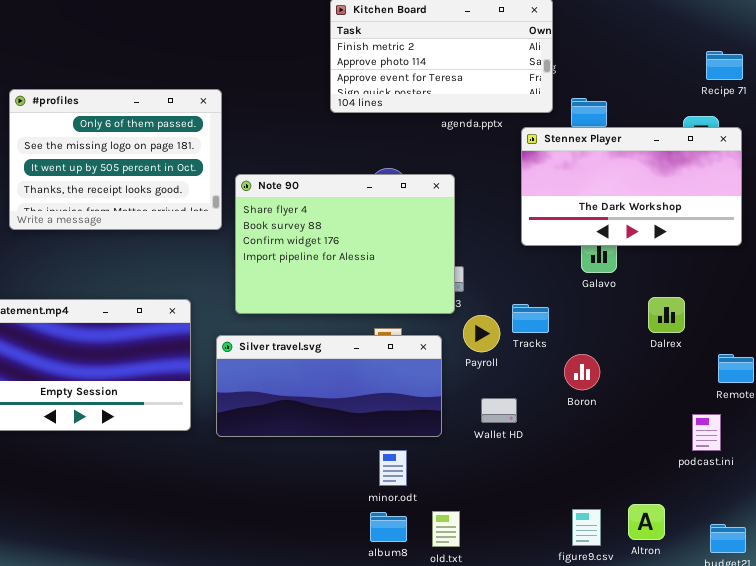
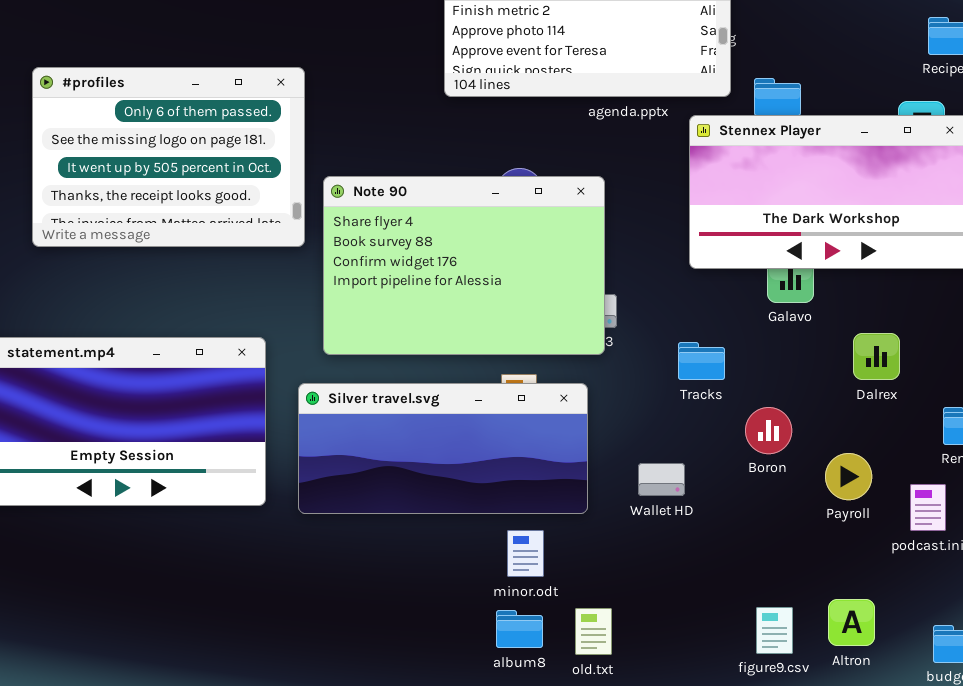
Payroll: [463,315,500,352] -> [825,453,872,500], moved

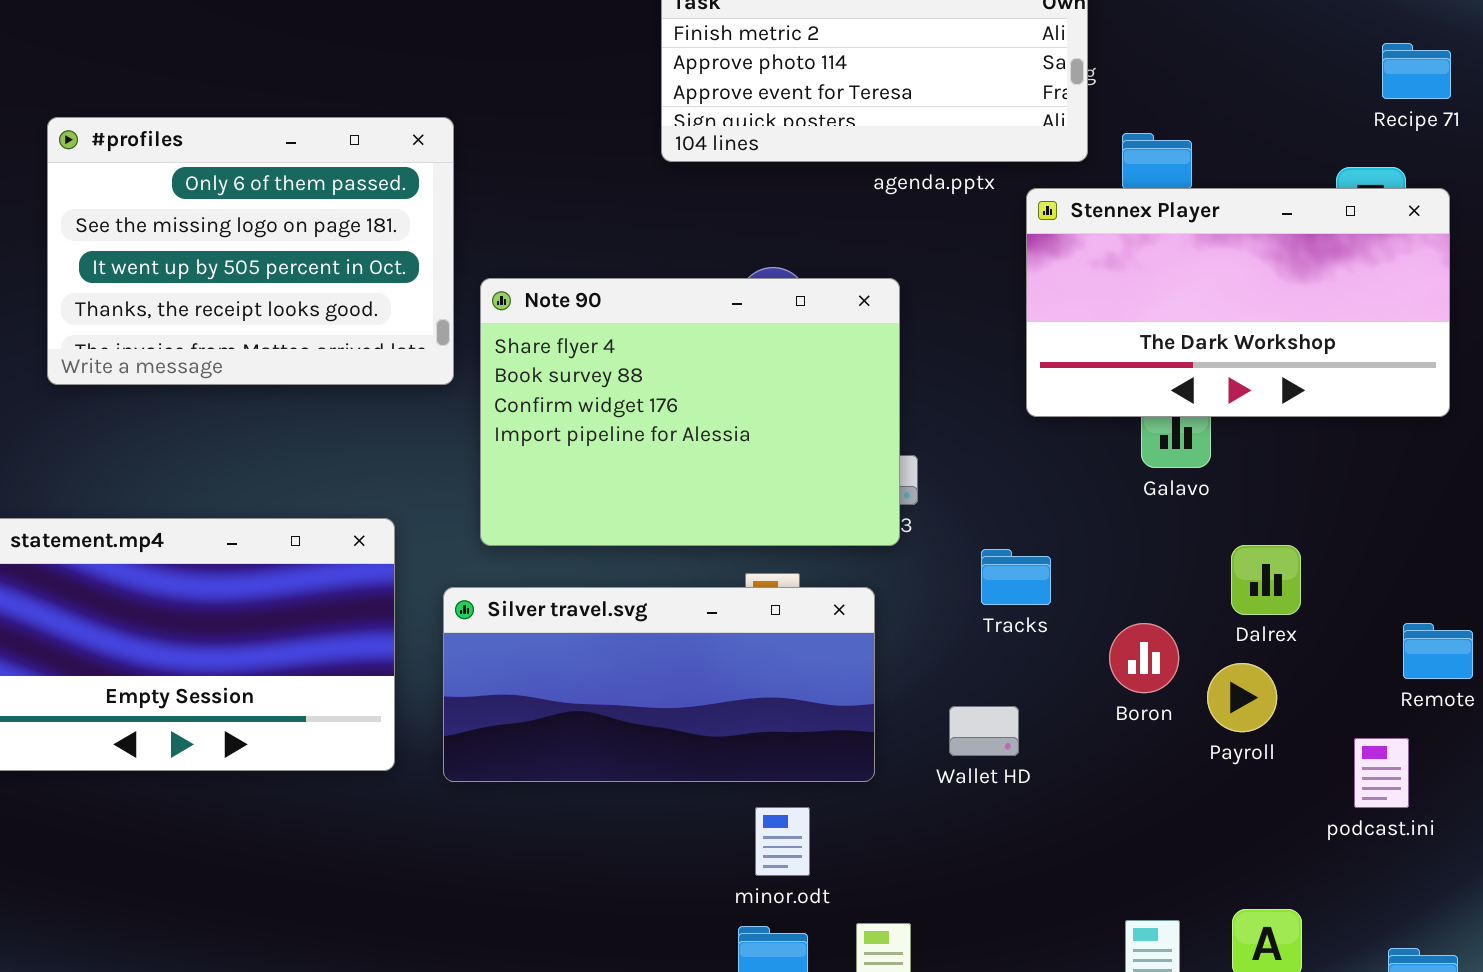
Dalrex: [853,333,900,380] -> [1231,545,1301,615], moved
Tracks: [678,342,725,380] -> [981,549,1051,605], moved
Payroll: [825,453,872,500] -> [1207,663,1277,732], moved

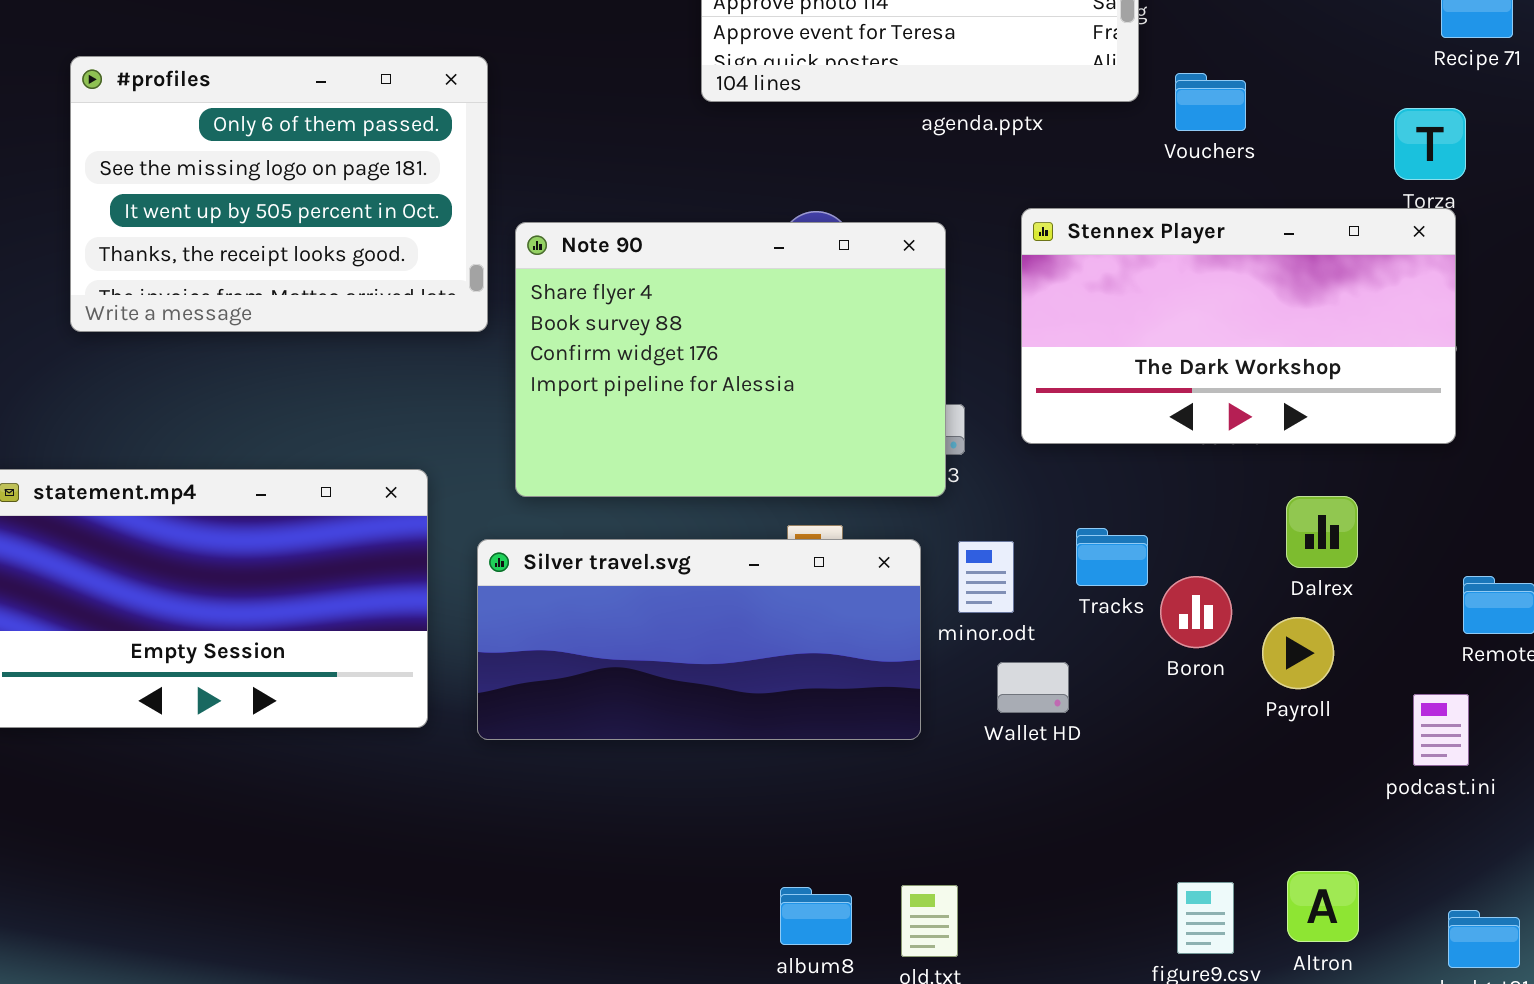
Stennex Player: [1026,188,1450,417] -> [1021,208,1456,444], moved
Tracks: [981,549,1051,605] -> [1076,528,1148,586], moved
minor.odt: [755,807,810,876] -> [958,541,1014,613], moved

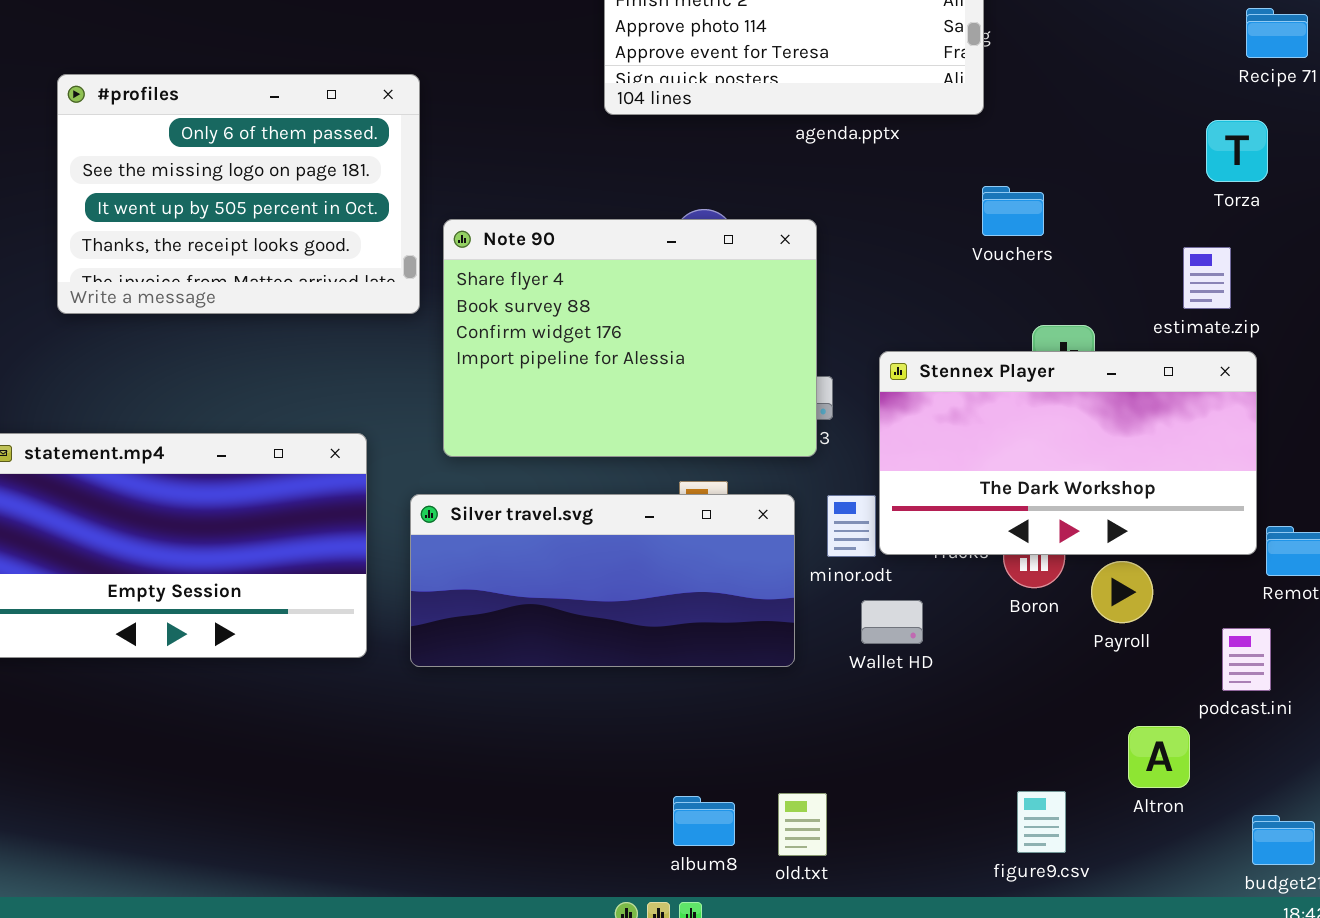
Vouchers: [1175,73,1246,131] -> [982,186,1044,236], moved
Stennex Player: [1021,208,1456,444] -> [879,351,1257,555], moved
Altron: [1287,871,1359,942] -> [1128,726,1190,788], moved

